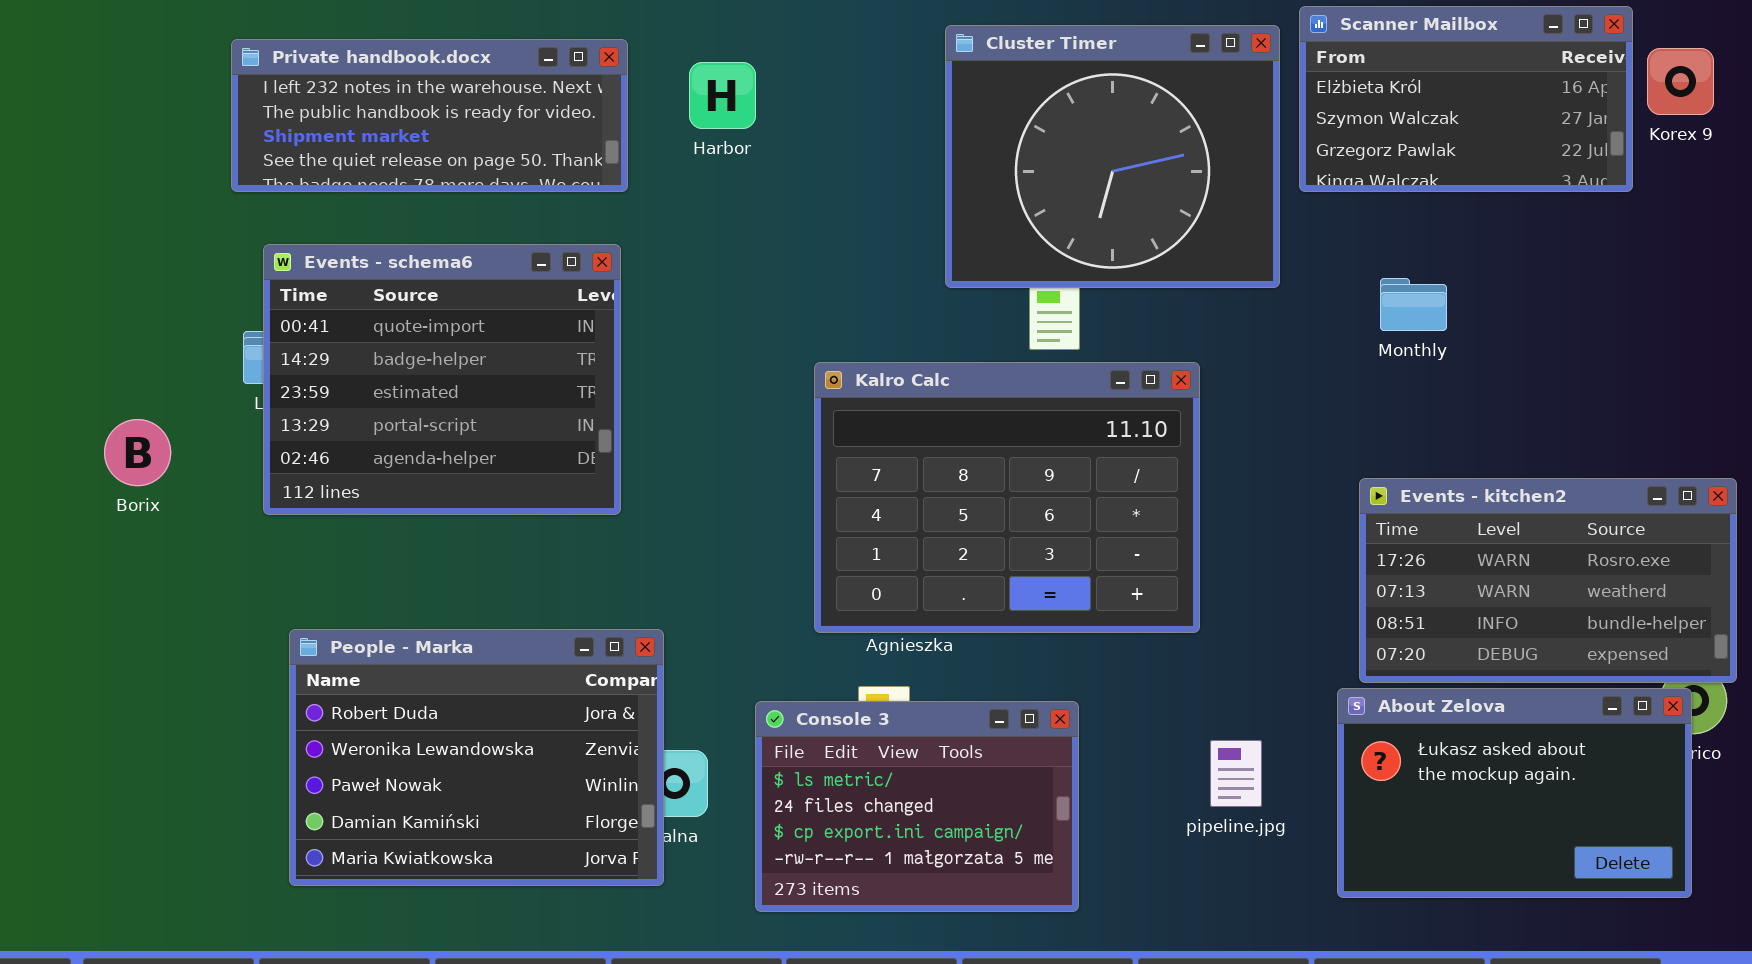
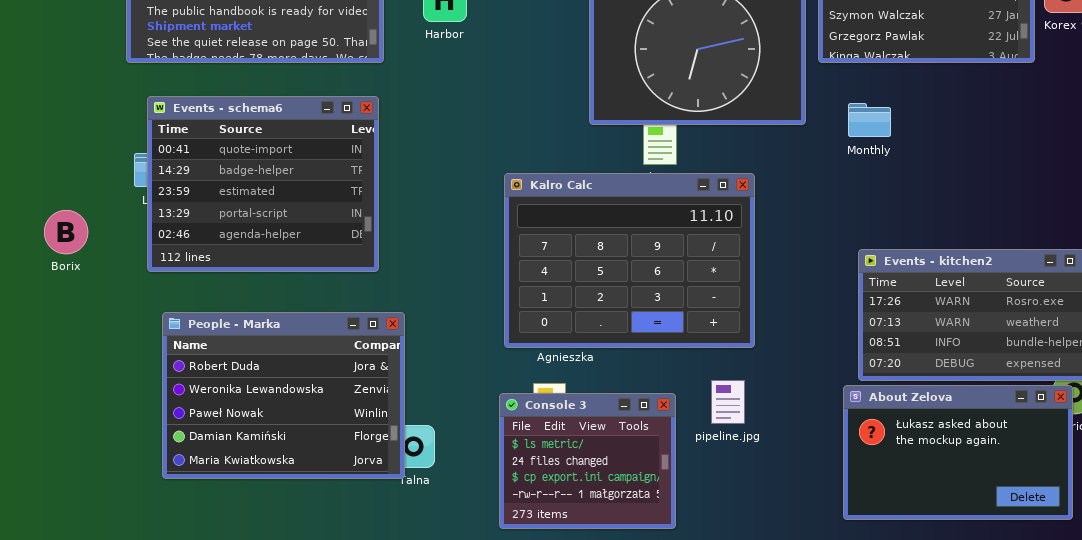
Monthly: [1380,278,1447,331] -> [848,103,891,137], moved
People - Marka: [289,629,664,886] -> [162,312,405,479], moved
Console 3: [755,701,1079,912] -> [499,393,676,529], resized
pipeline.jpg: [1210,740,1262,807] -> [711,380,745,424], moved

